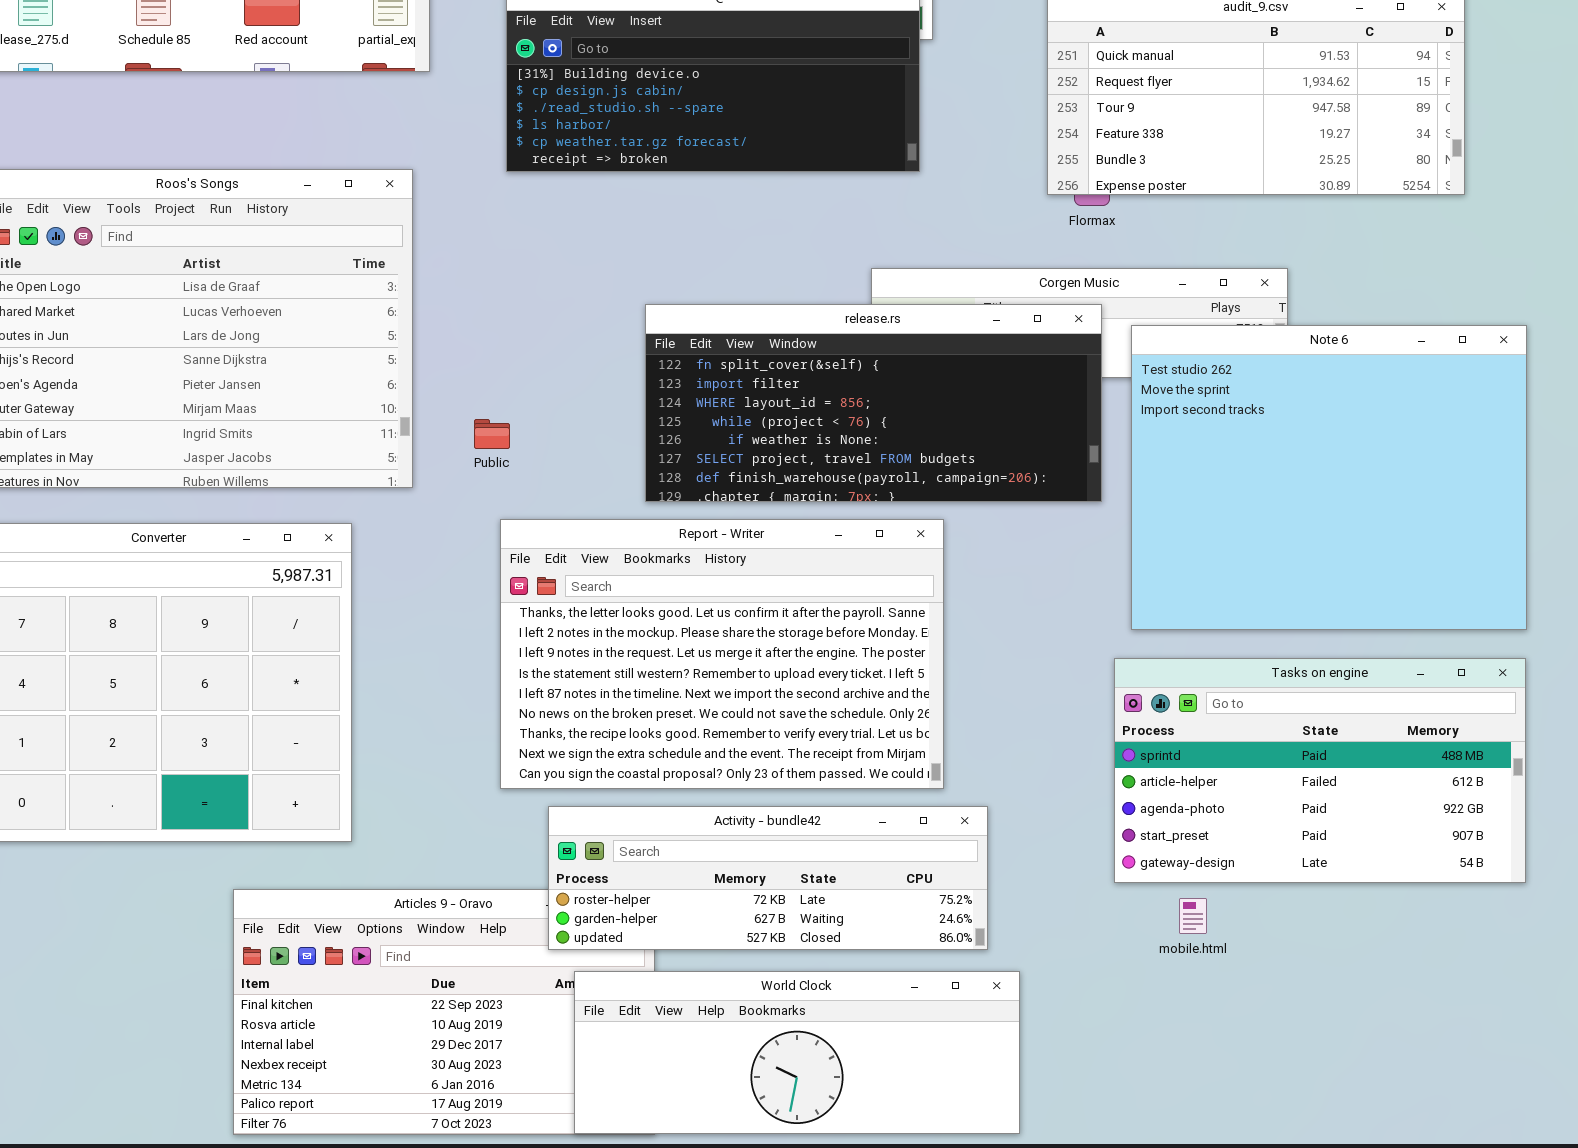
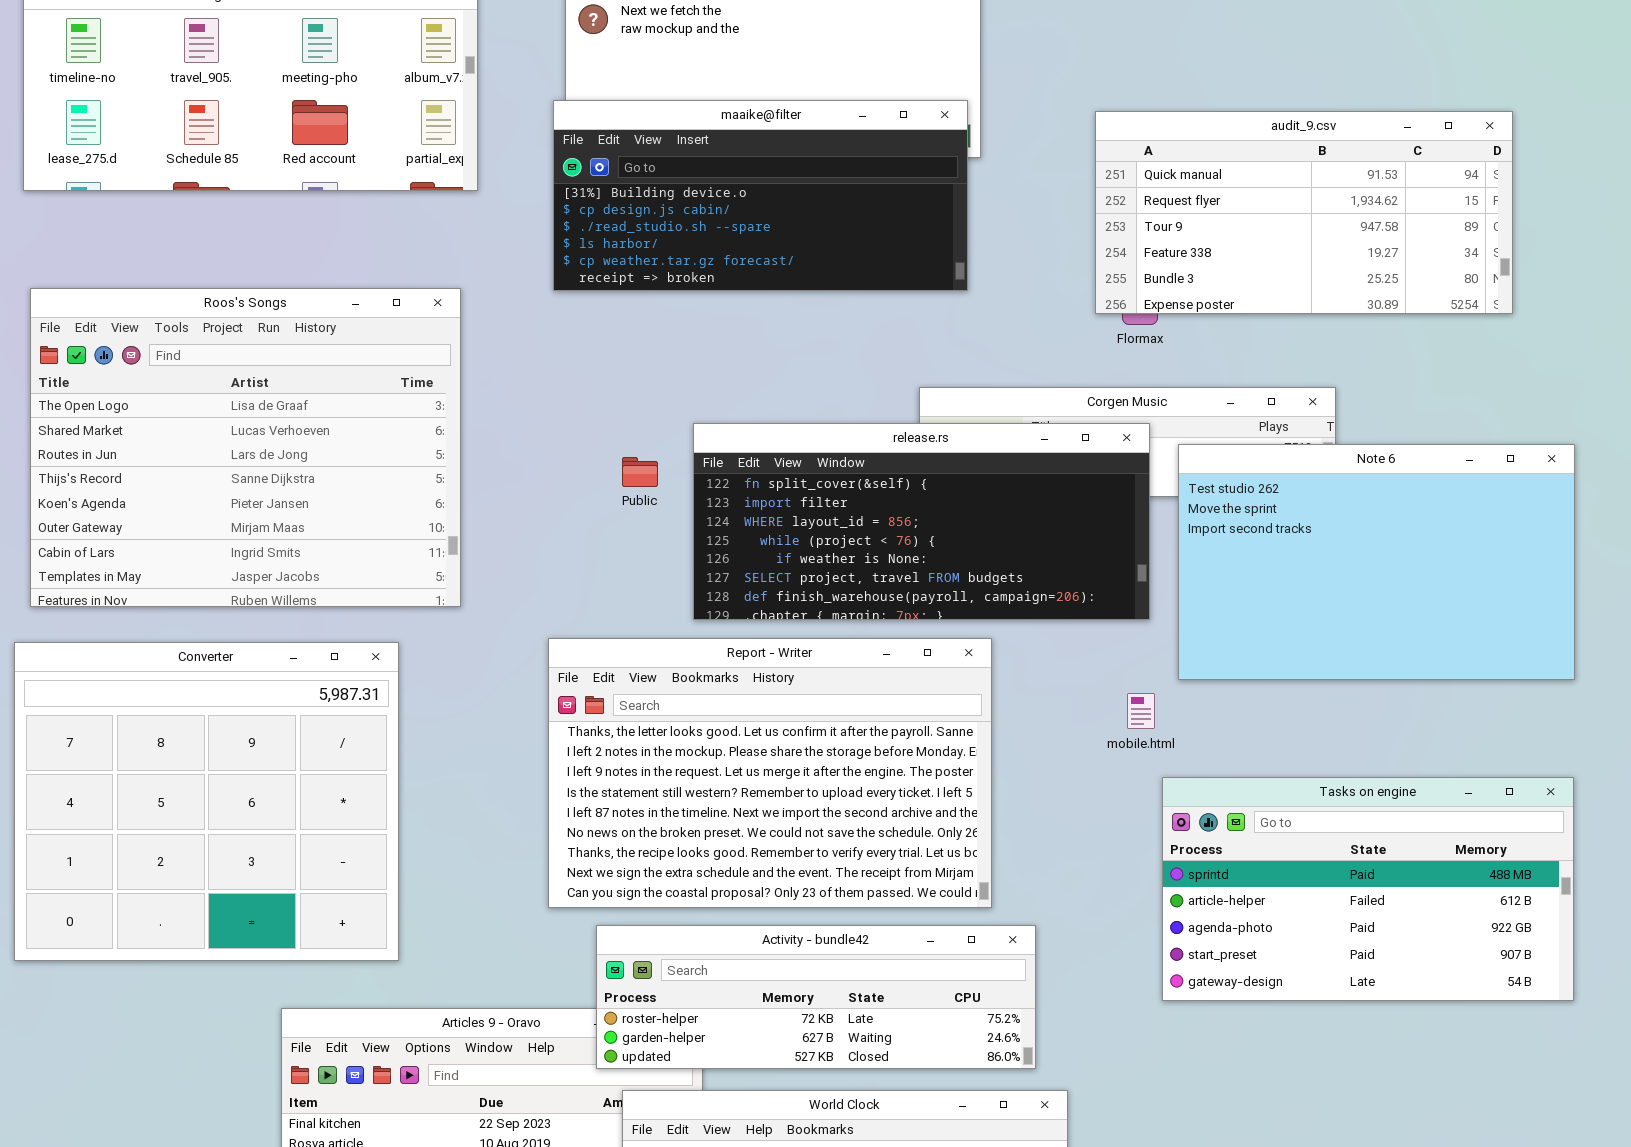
Note 6: [1131,325,1527,630] -> [1178,444,1575,680], resized
Public: [474,419,510,449] -> [622,457,658,487], moved
mobile.html: [1179,898,1207,934] -> [1127,693,1155,729], moved

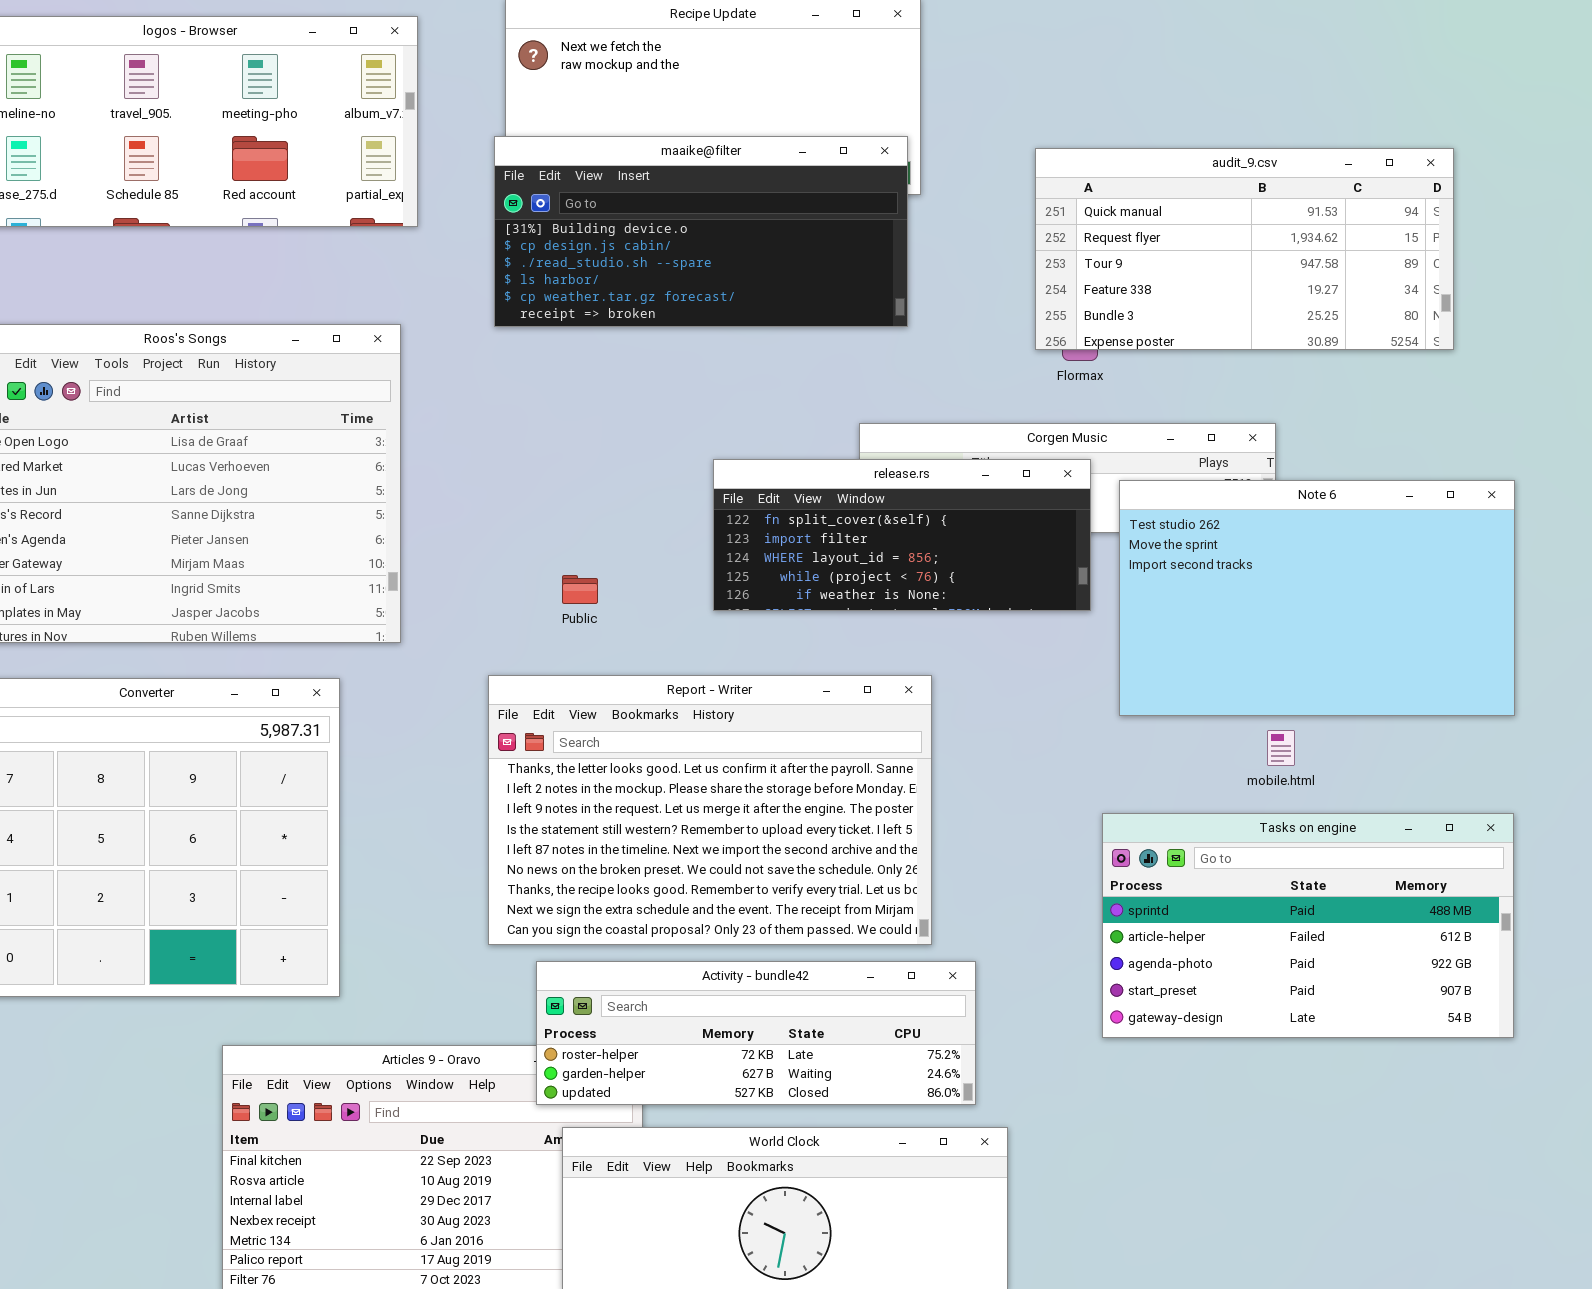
release.rs: [693,423,1150,620] -> [713,459,1091,611], resized
Public: [622,457,658,487] -> [562,575,598,604], moved
mobile.html: [1127,693,1155,729] -> [1267,730,1295,766], moved

